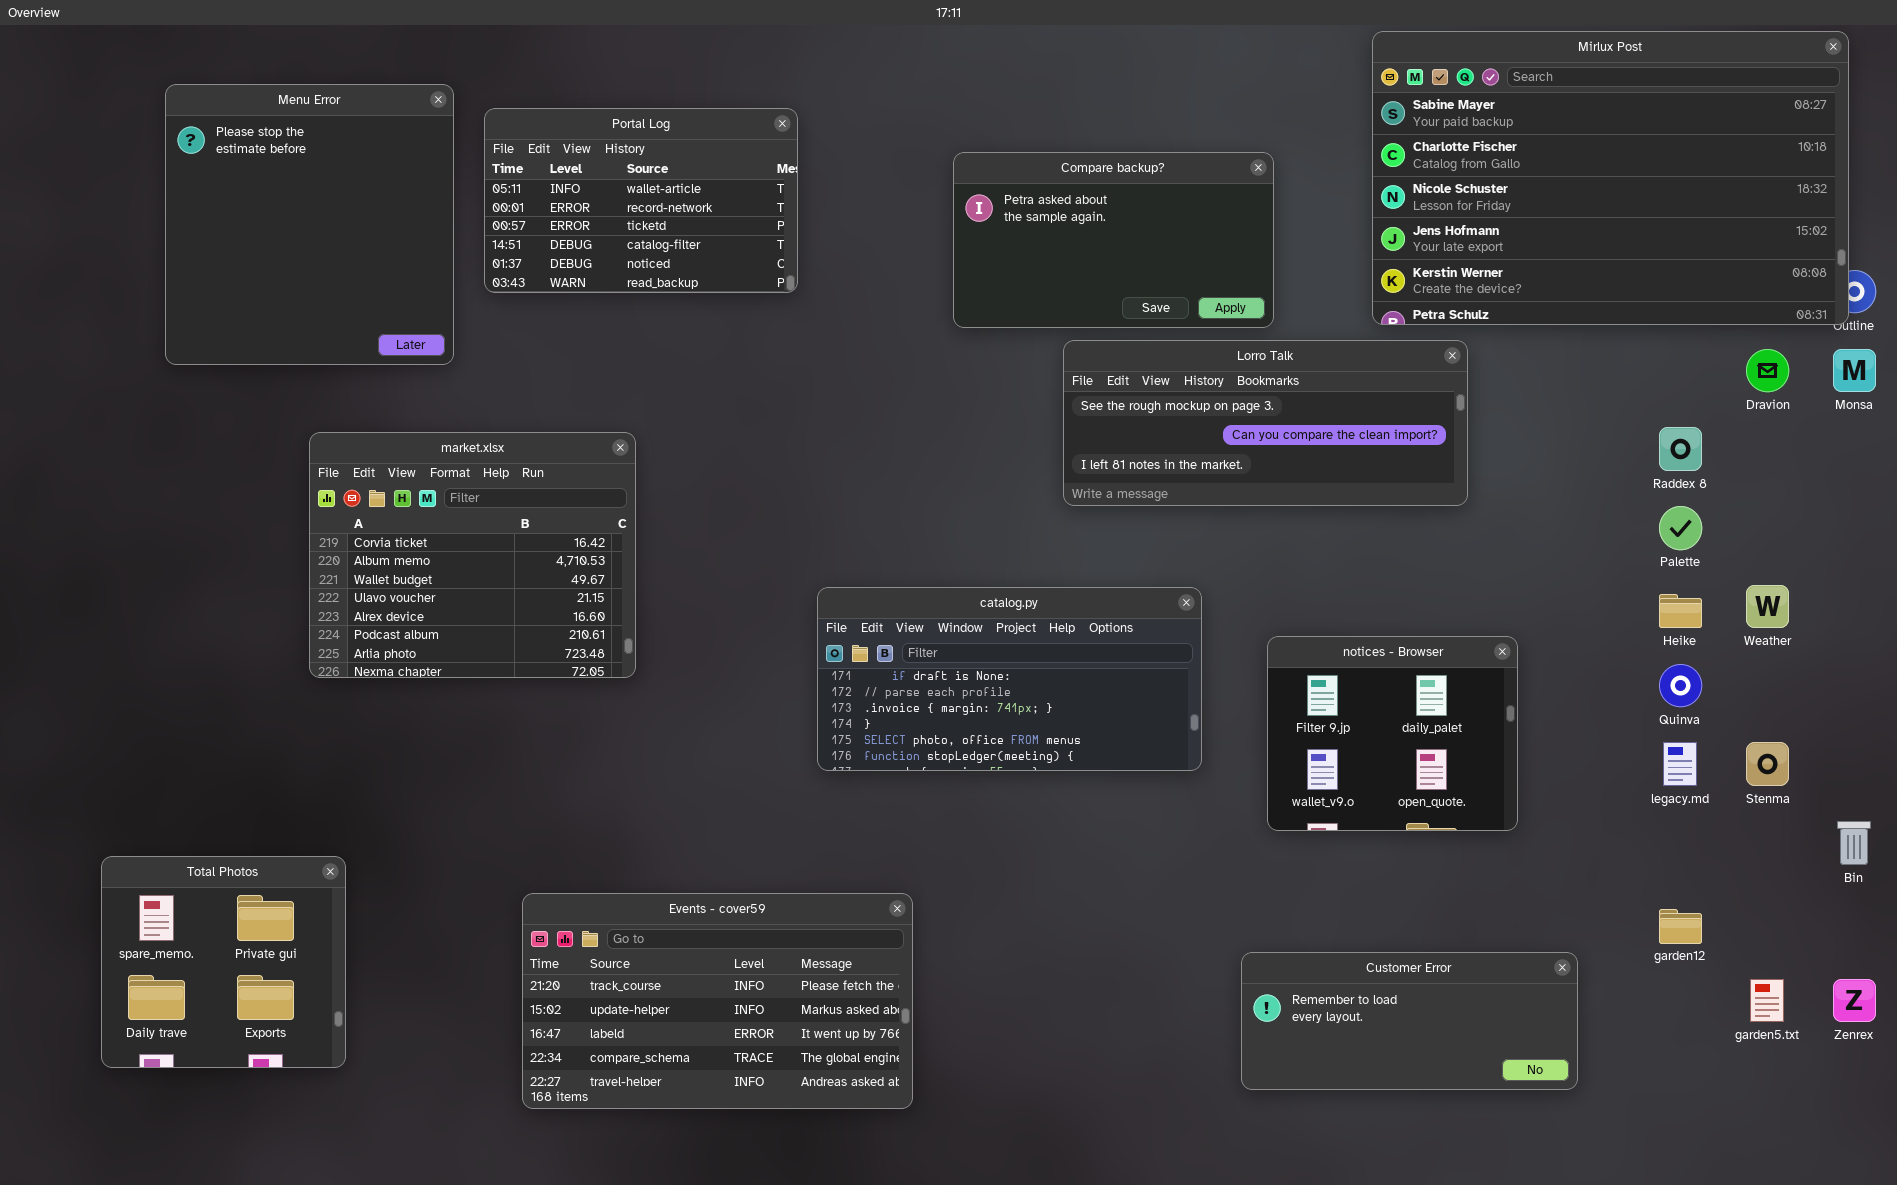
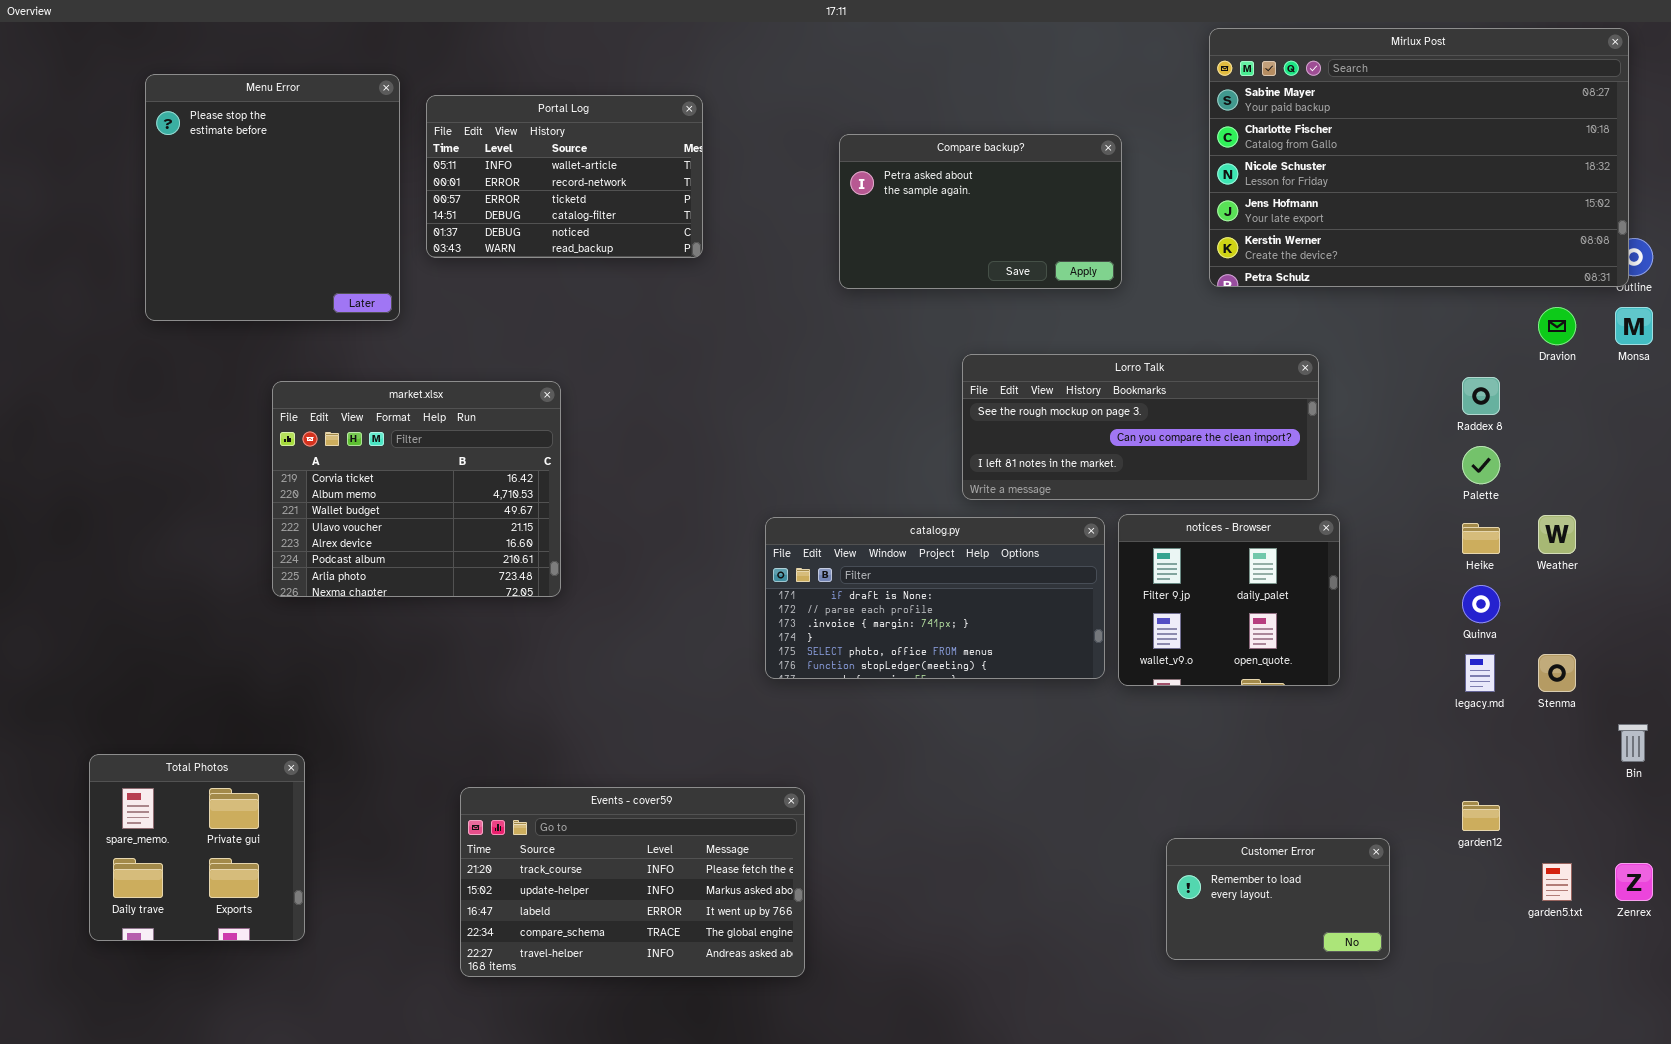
Lorro Talk: [1063,340,1468,506] -> [962,354,1319,500], moved
catalog.py: [817,587,1202,771] -> [765,517,1105,679], moved
notices - Browser: [1267,636,1518,831] -> [1118,514,1340,686], moved
Customer Error: [1241,952,1578,1090] -> [1166,838,1390,960], resized

